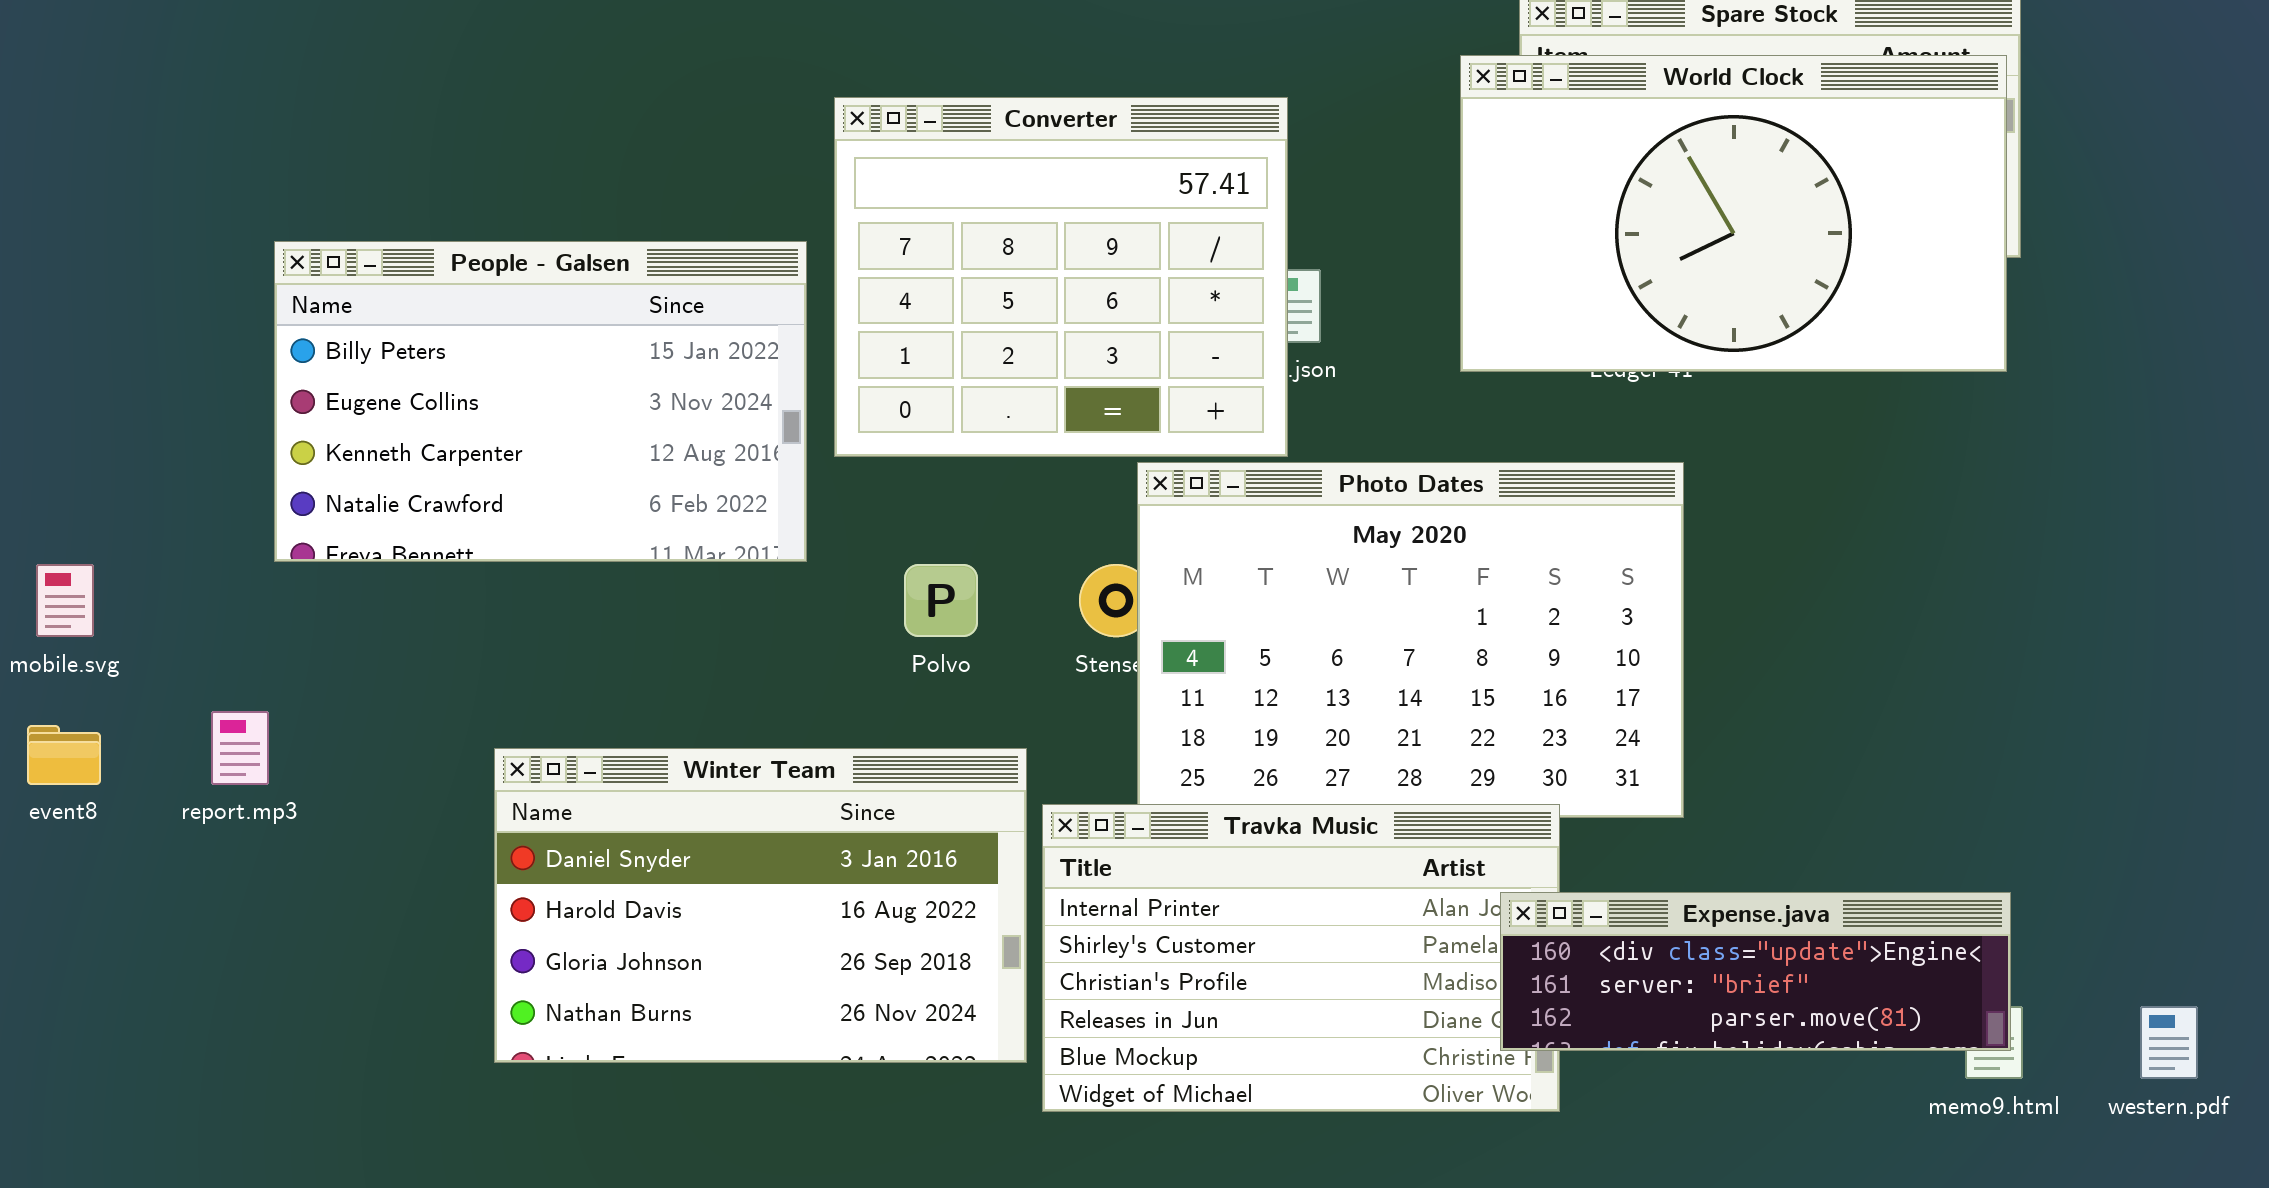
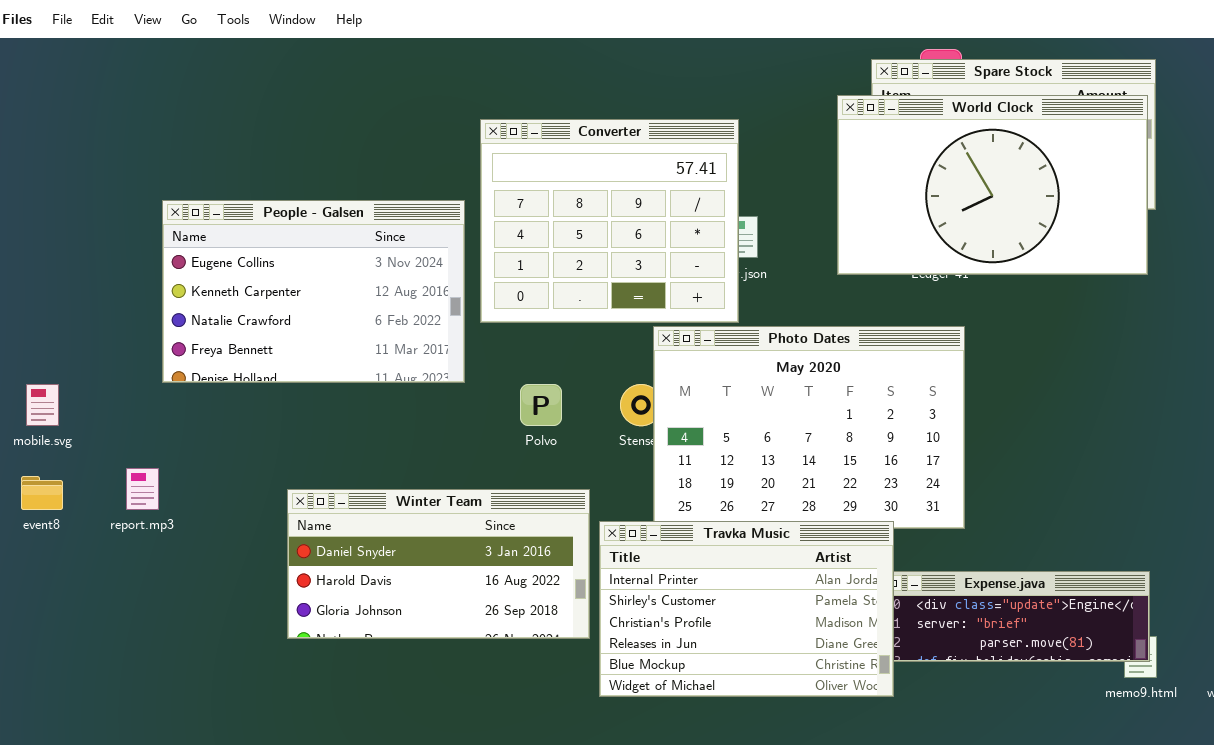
People - Galsen: [274,241,807,562] -> [162,200,465,383], scrolled down 1 row
Winter Team: [494,748,1027,1063] -> [287,489,590,639], resized
Travka Music: [1042,804,1560,1112] -> [599,521,894,697], raised

